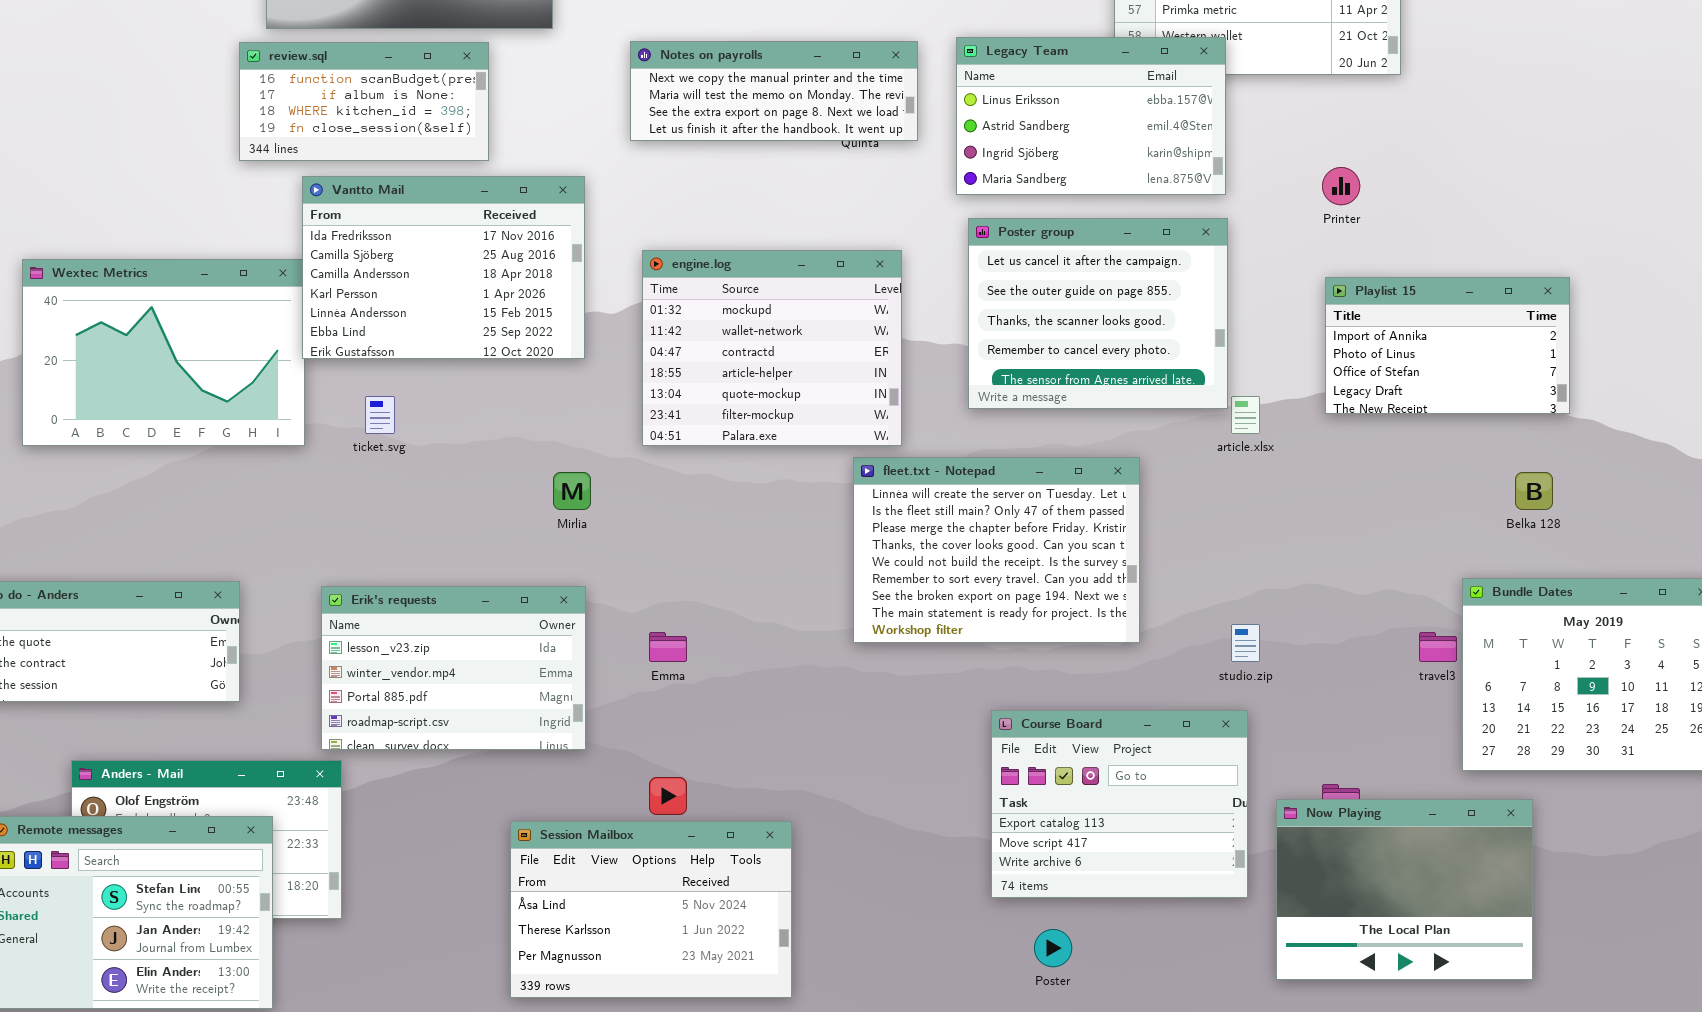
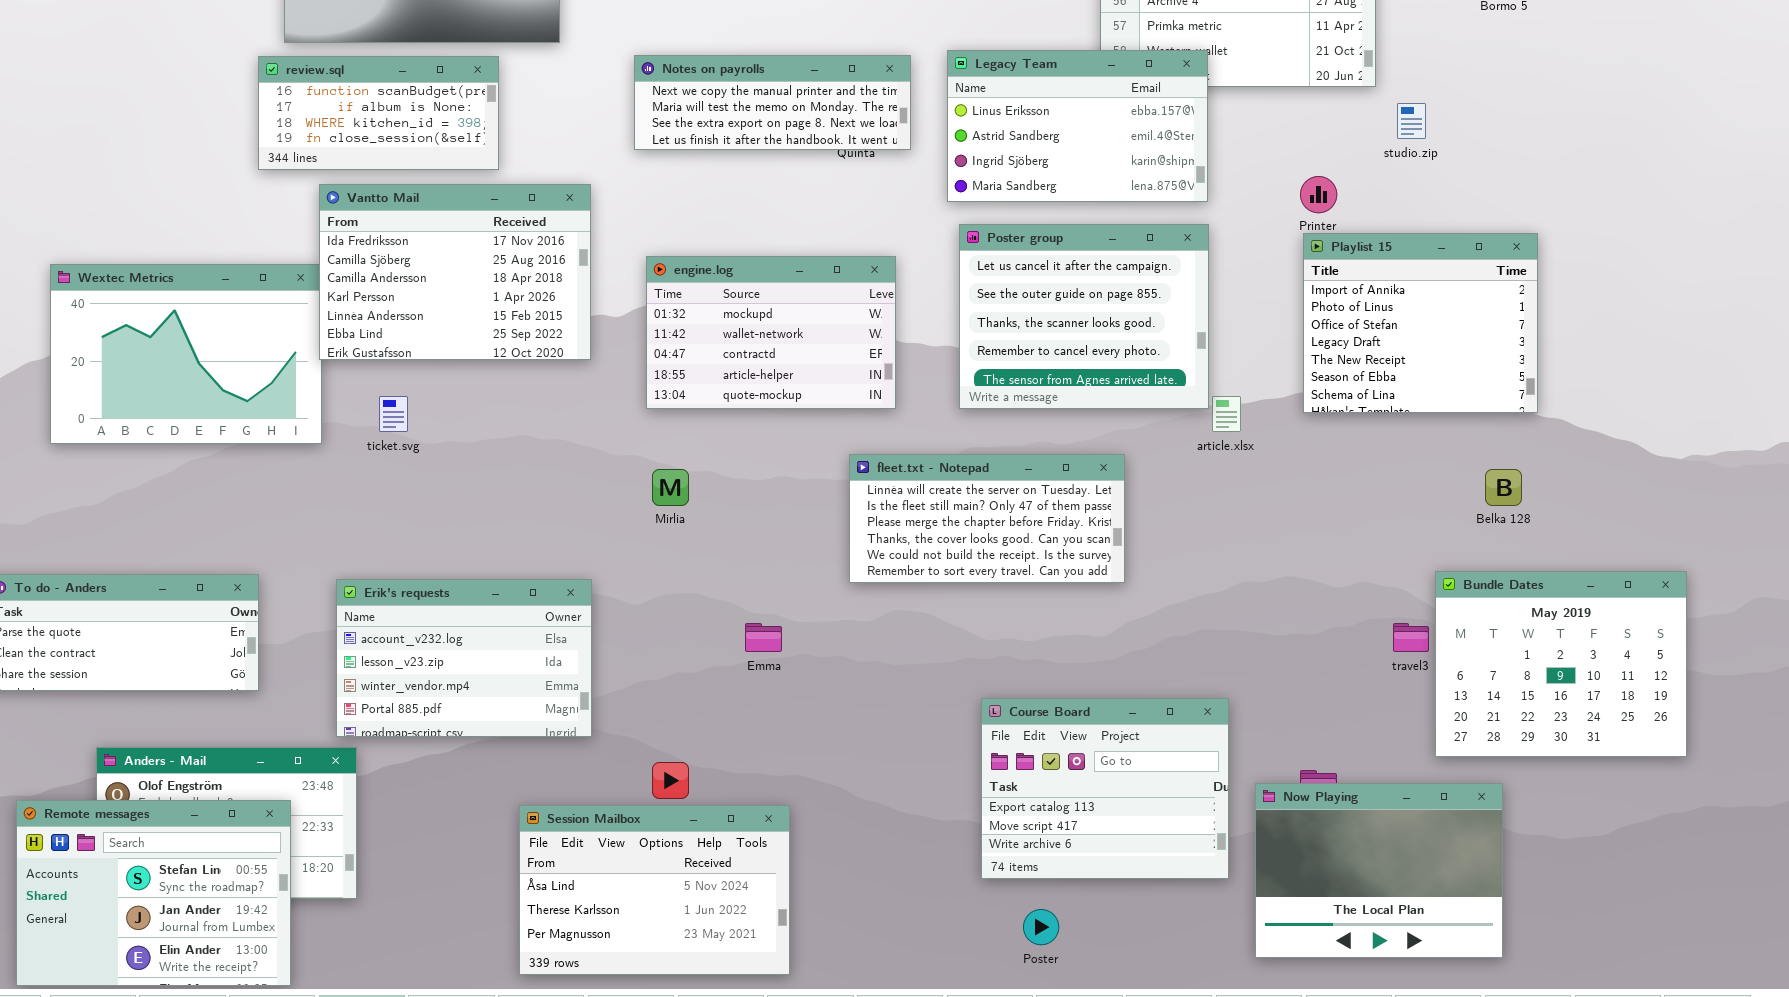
engine.log: [642,250,902,446] -> [646,256,896,409], resized
Playlist 15: [1325,277,1570,414] -> [1303,233,1538,413], resized
fleet.txt - Notepad: [853,457,1140,643] -> [849,454,1125,583], resized
Mirlia: [553,472,591,510] -> [652,469,689,506], moved
Erik's requests: [321,586,586,750] -> [336,579,592,737], scrolled up 1 row
studio.zip: [1231,624,1260,662] -> [1397,103,1426,139], moved
Emma: [649,632,687,662] -> [745,623,782,652], moved

